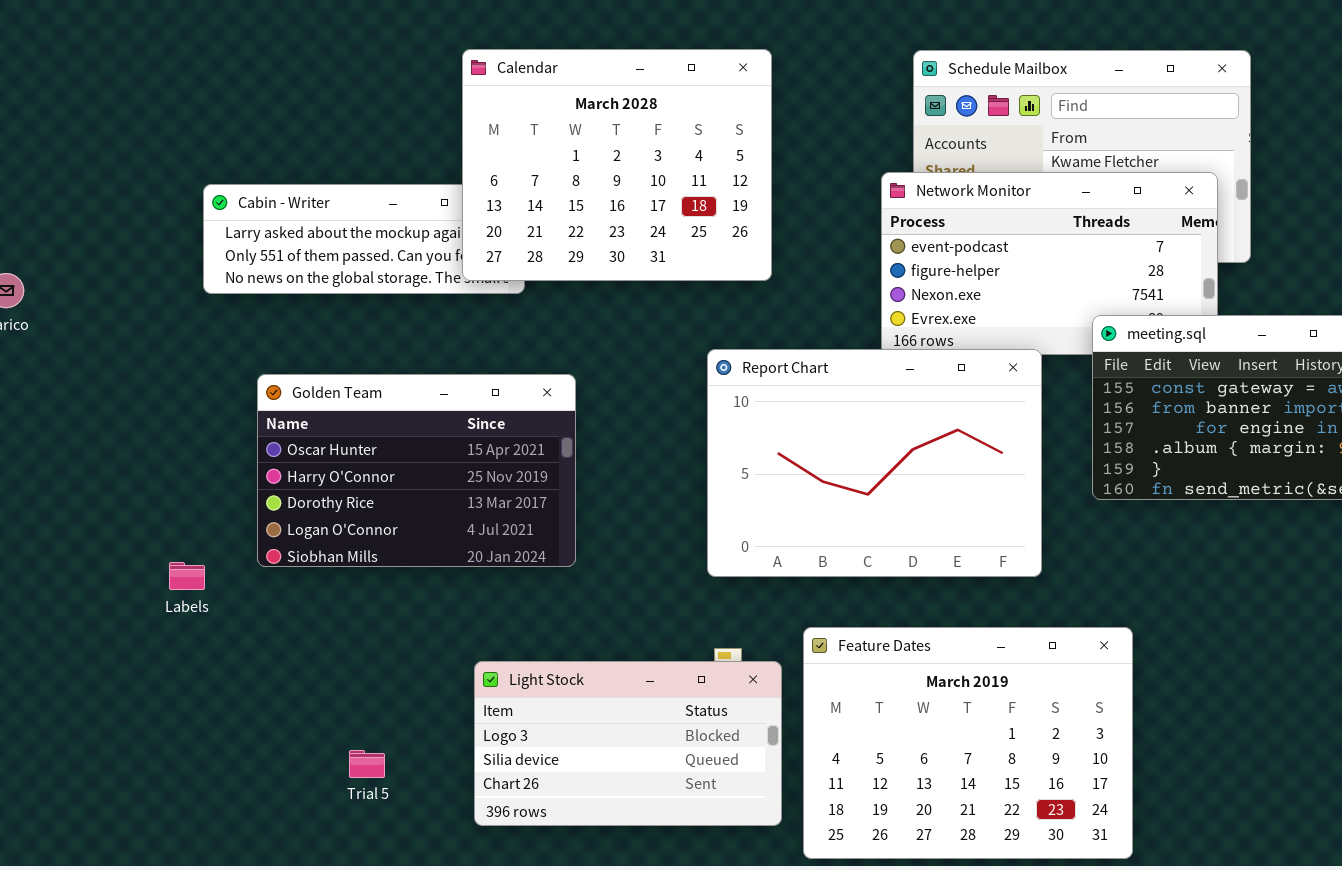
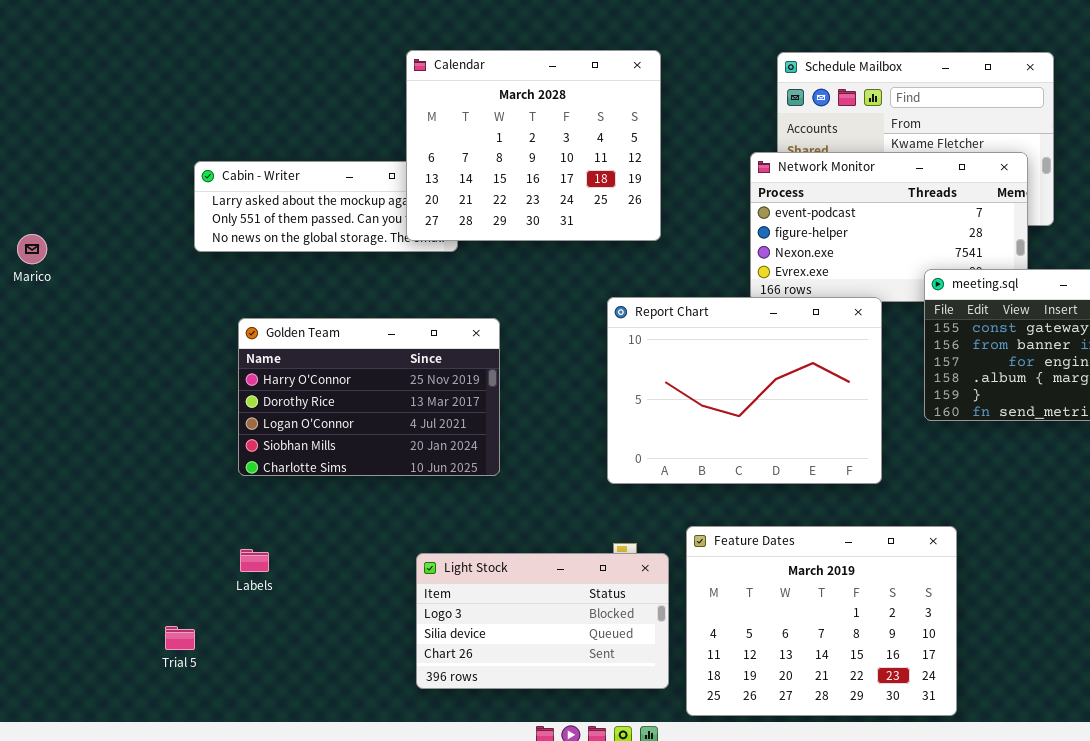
Golden Team: [257,374,576,567] -> [238,318,500,476], scrolled down 1 row
Labels: [169,562,205,590] -> [240,549,269,572], moved
Trial 5: [349,750,385,778] -> [165,626,195,650], moved

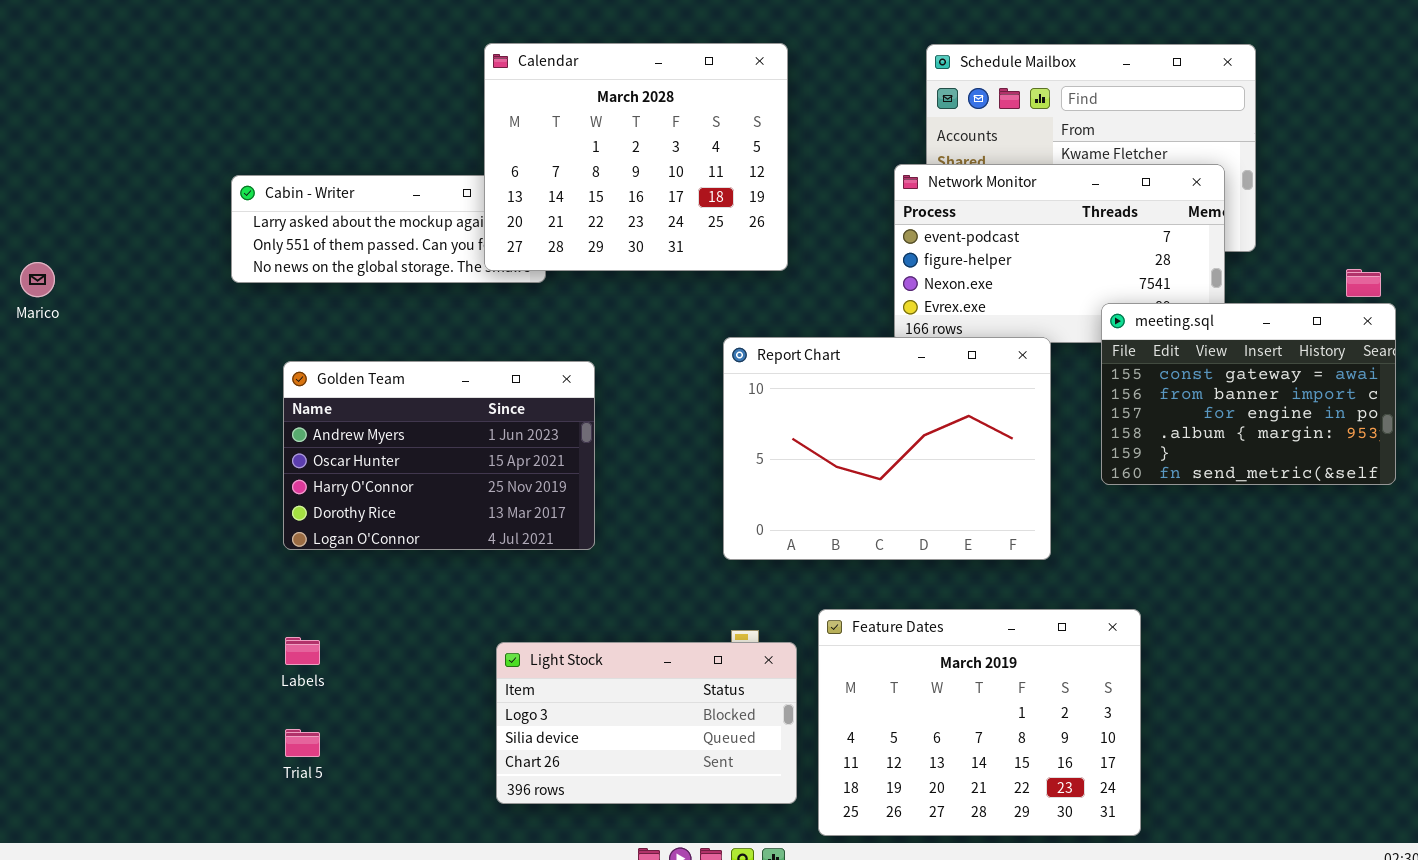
Golden Team: [238,318,500,476] -> [283,361,595,550], scrolled up 2 rows
Trial 5: [165,626,195,650] -> [285,729,320,757], moved

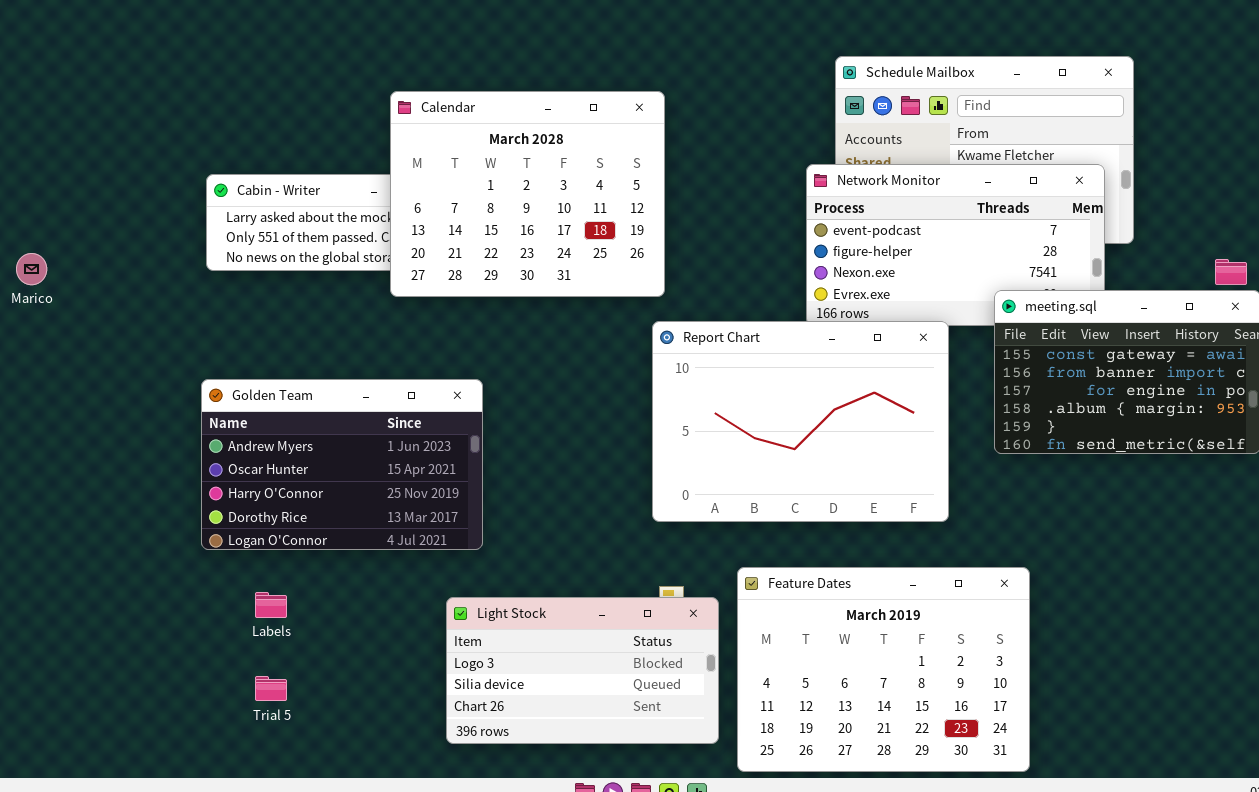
Calendar: [484,43,788,271] -> [390,91,665,297], moved
Golden Team: [283,361,595,550] -> [201,379,483,550], moved

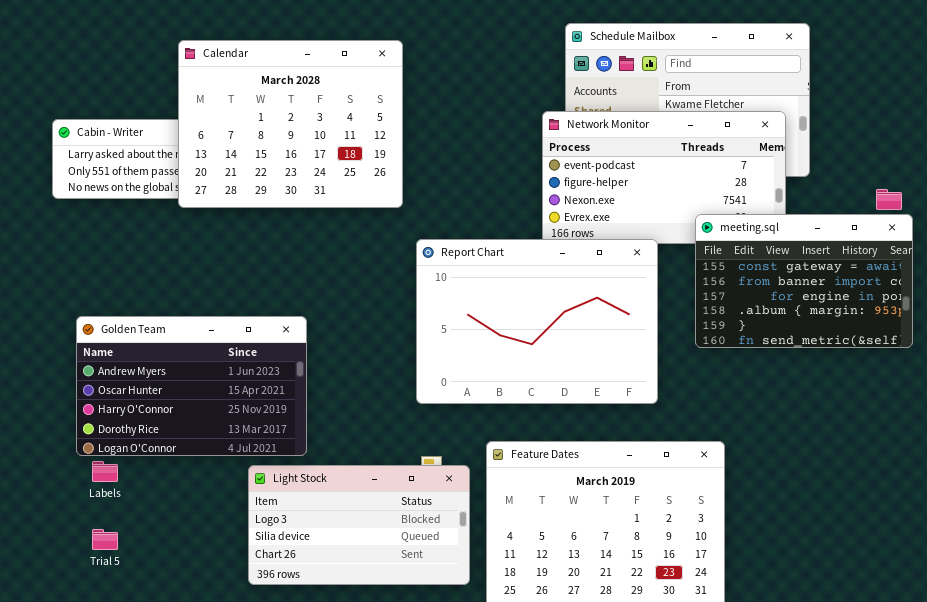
Calendar: [390,91,665,297] -> [178,40,403,208], moved
Golden Team: [201,379,483,550] -> [76,316,307,456], moved

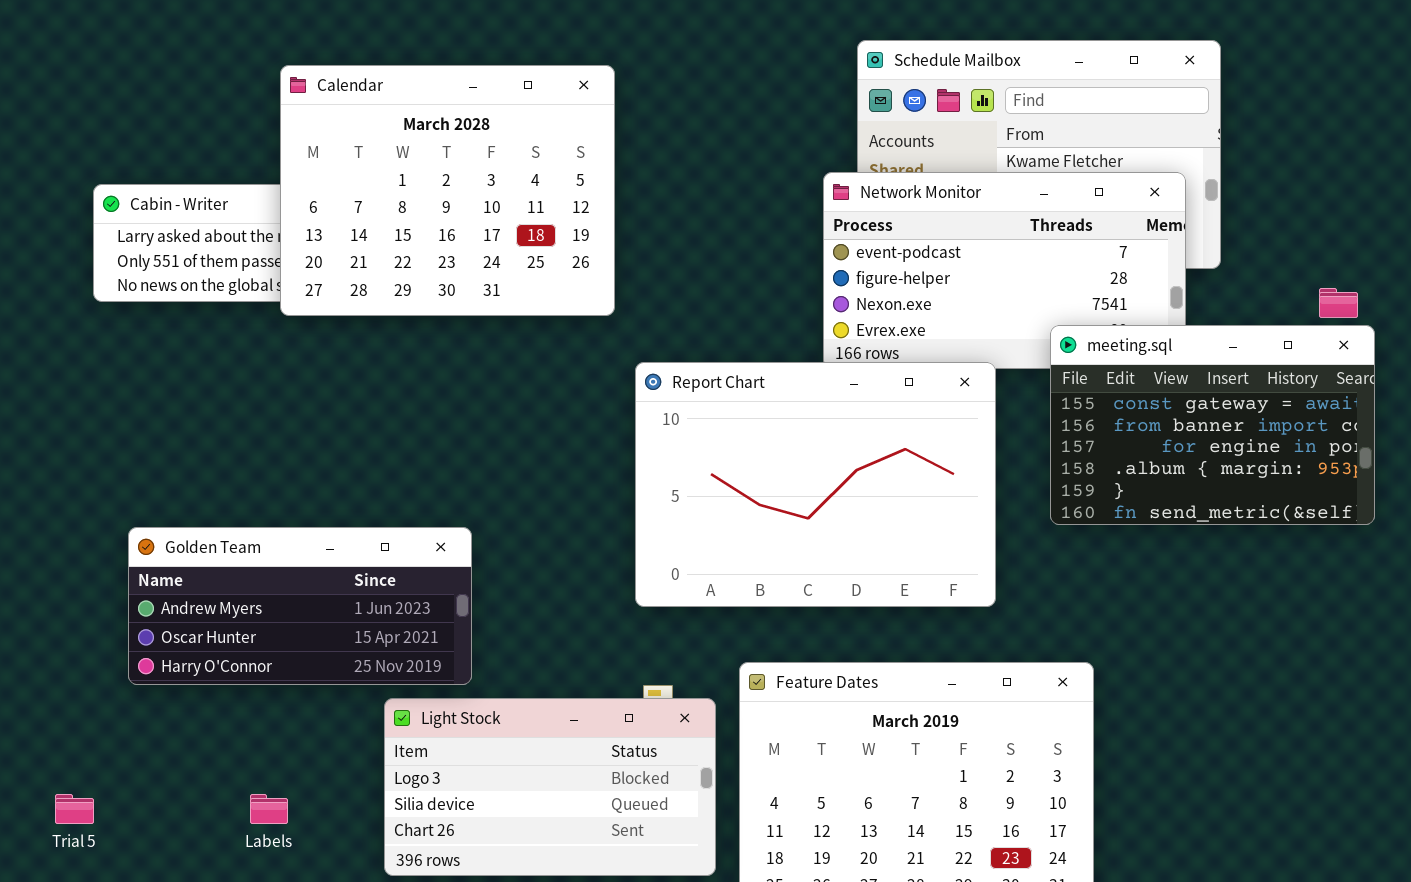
Golden Team: [76,316,307,456] -> [128,527,472,685], resized
Labels: [92,461,118,482] -> [250,794,288,824], moved
Trial 5: [92,529,118,550] -> [55,794,94,824], moved

